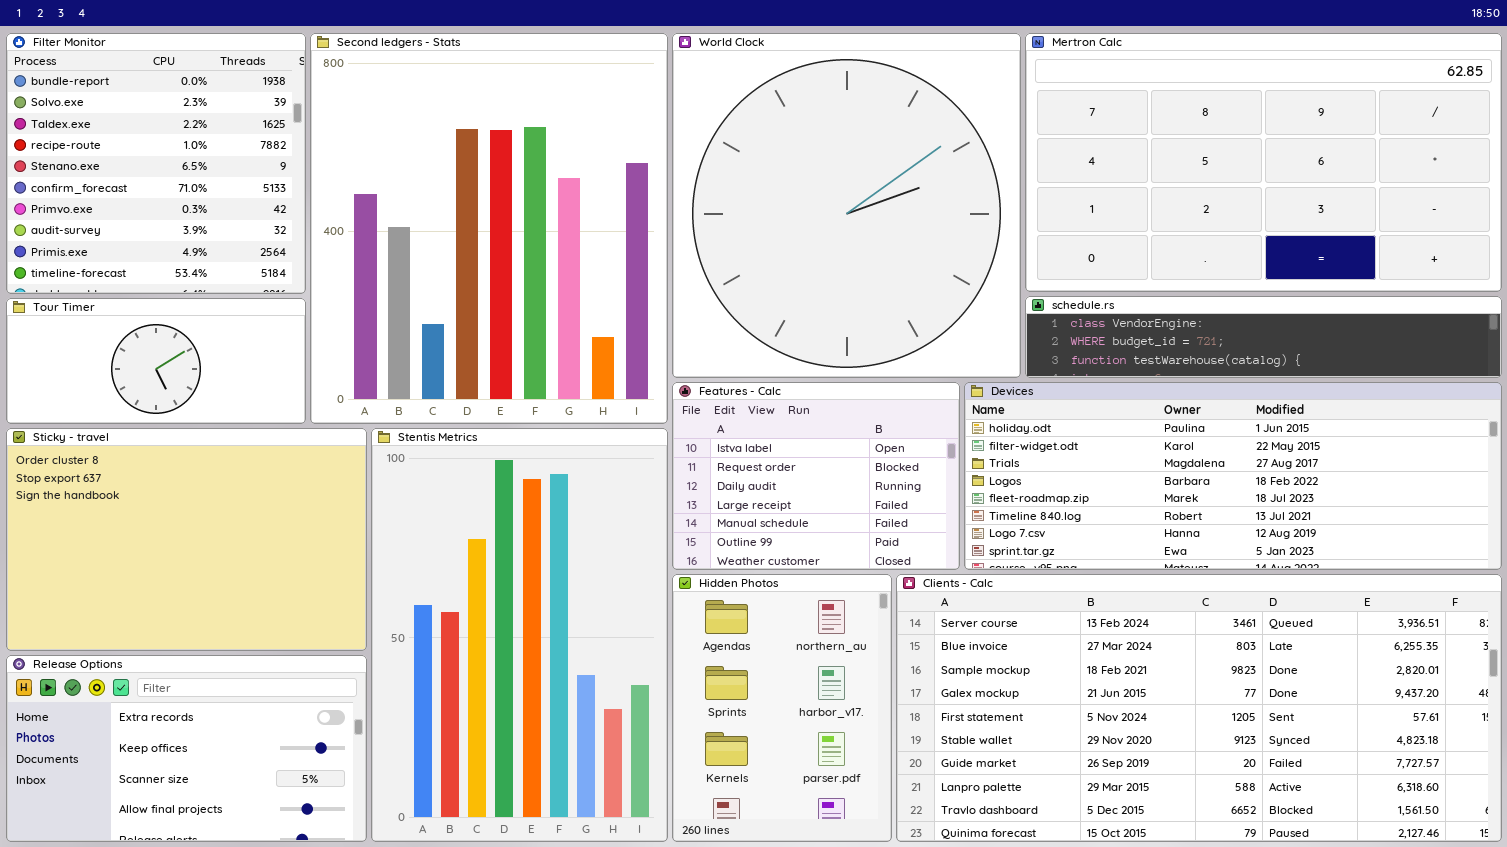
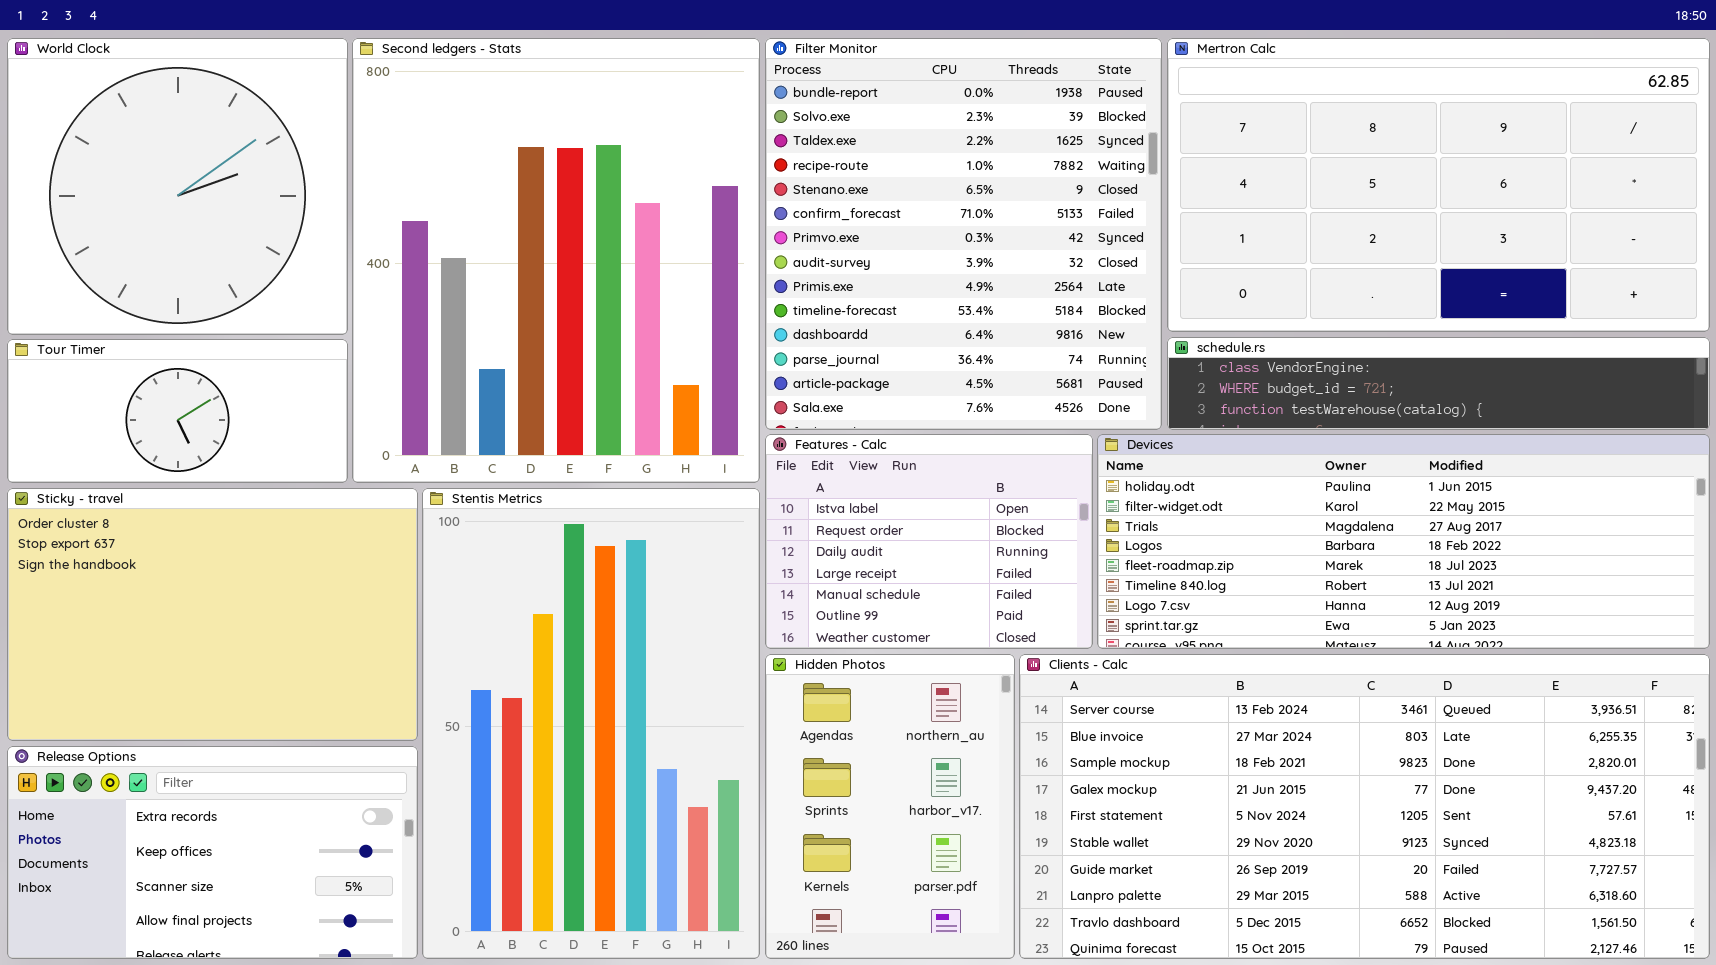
Filter Monitor: [6,33,306,294] -> [765,38,1162,430], moved, resized
World Clock: [672,33,1021,378] -> [7,38,348,335], moved, resized

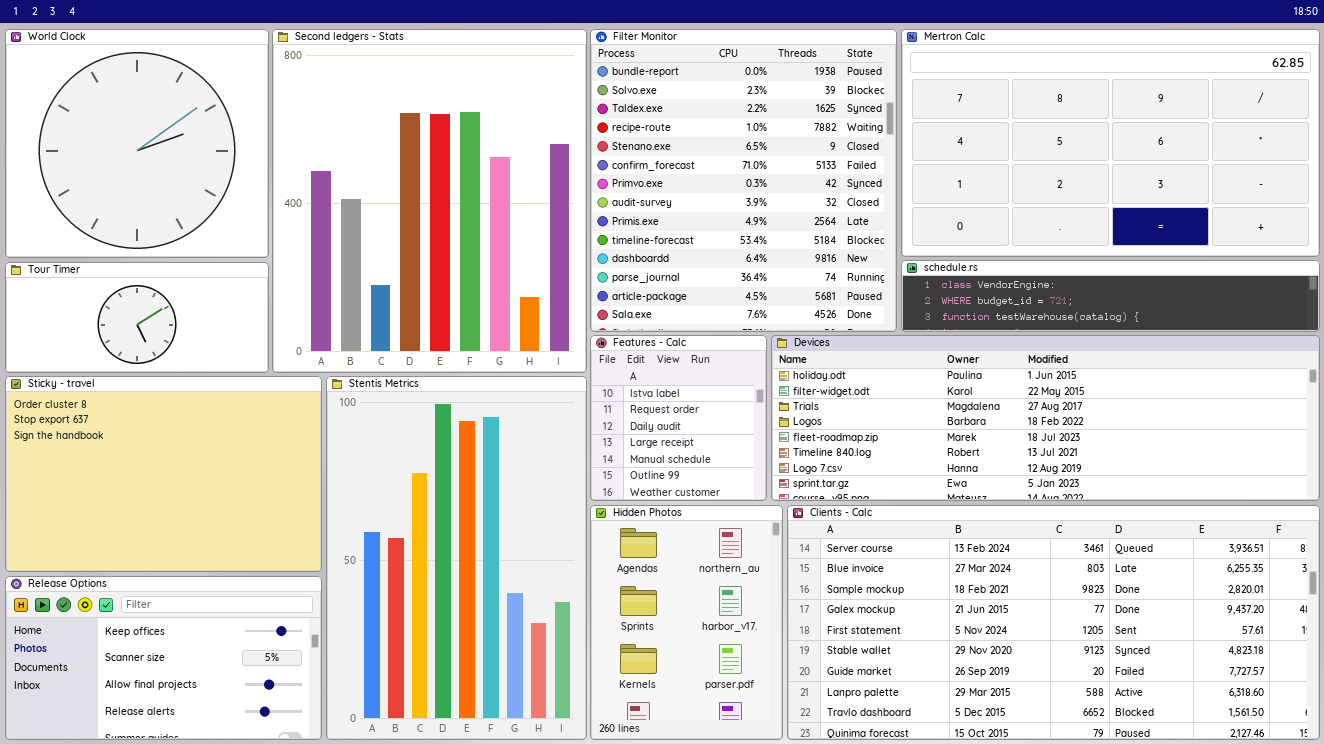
Features - Calc: [765,434,1093,649] -> [590,335,767,501], resized
Devices: [1097,434,1710,649] -> [771,335,1320,501], resized
Release Options: [7,746,418,959] -> [5,576,322,740], scrolled down 1 row

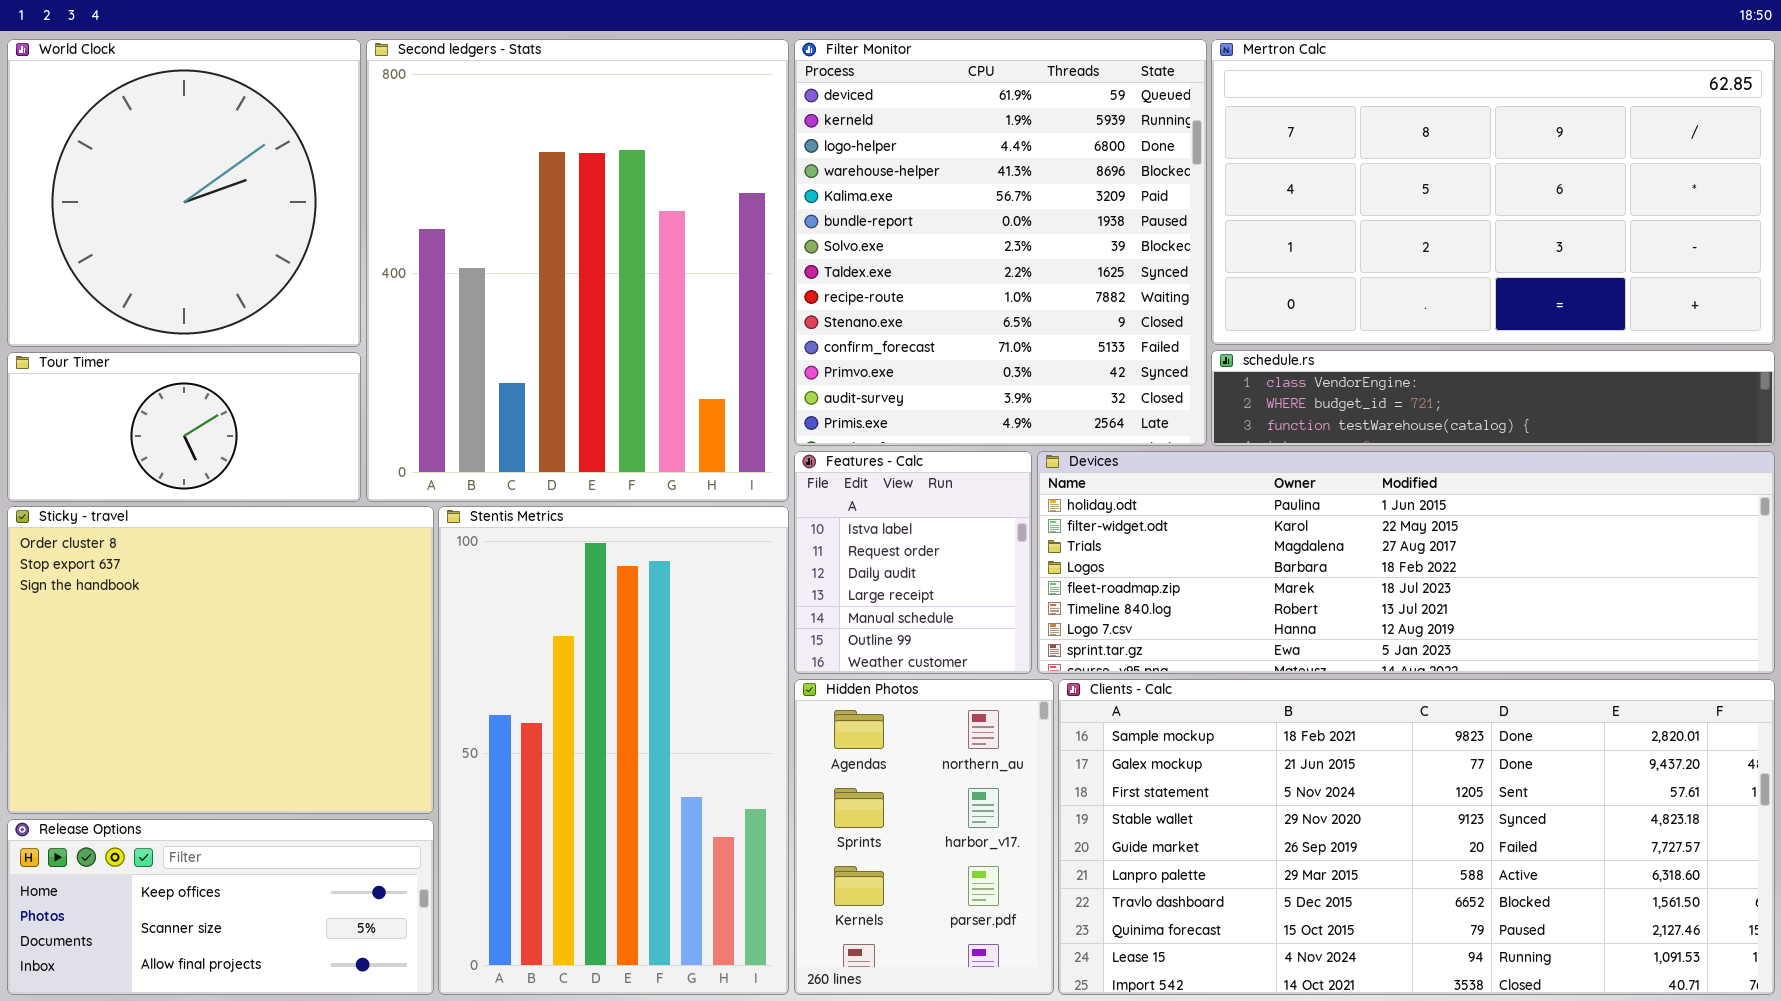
Filter Monitor: [590,29,897,332] -> [794,39,1207,446], scrolled up 5 rows
Sticky - travel: [5,376,322,572] -> [7,506,434,814], resized
Clients - Calc: [787,505,1320,740] -> [1058,679,1775,995], scrolled down 2 rows
Release Options: [5,576,322,740] -> [7,819,434,995], resized

